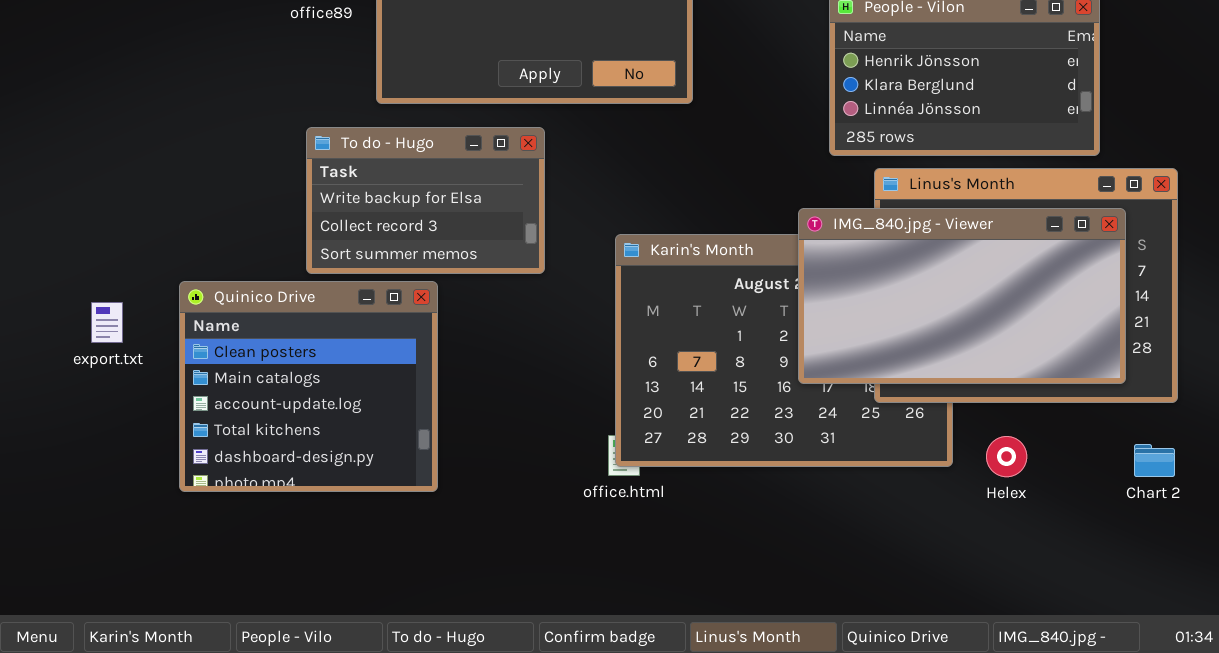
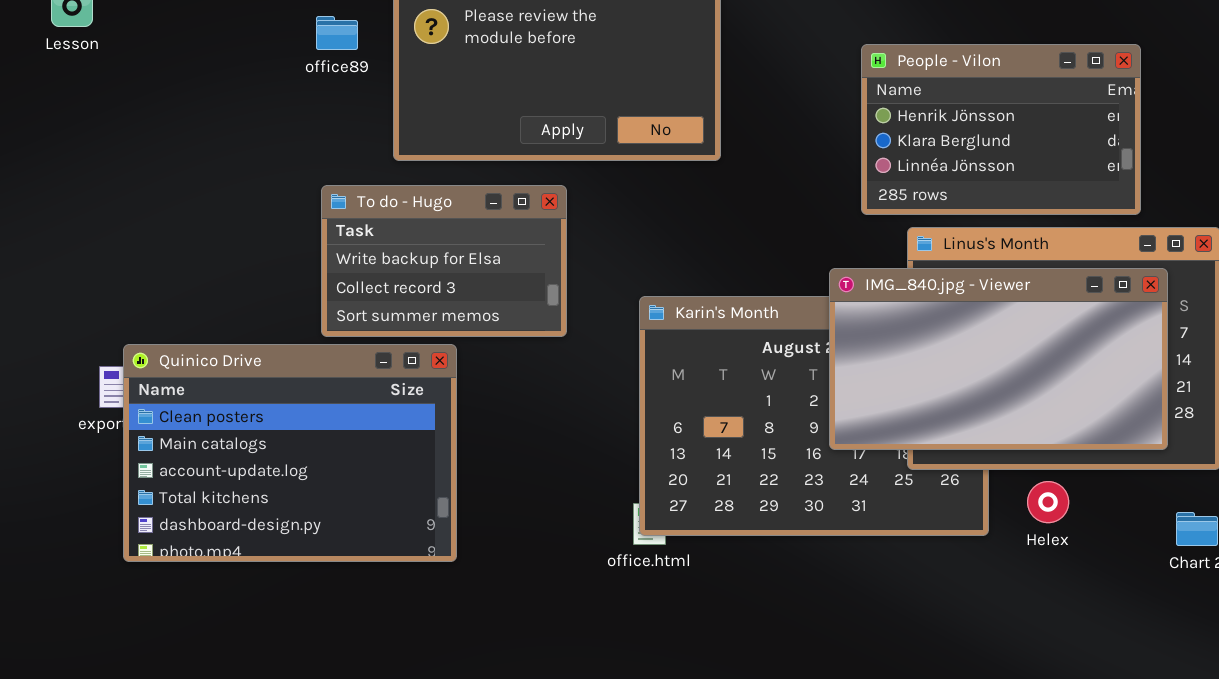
Quinico Drive: [179,281,438,492] -> [123,344,457,562], resized
Helex: [986,436,1027,477] -> [1027,481,1069,523], moved

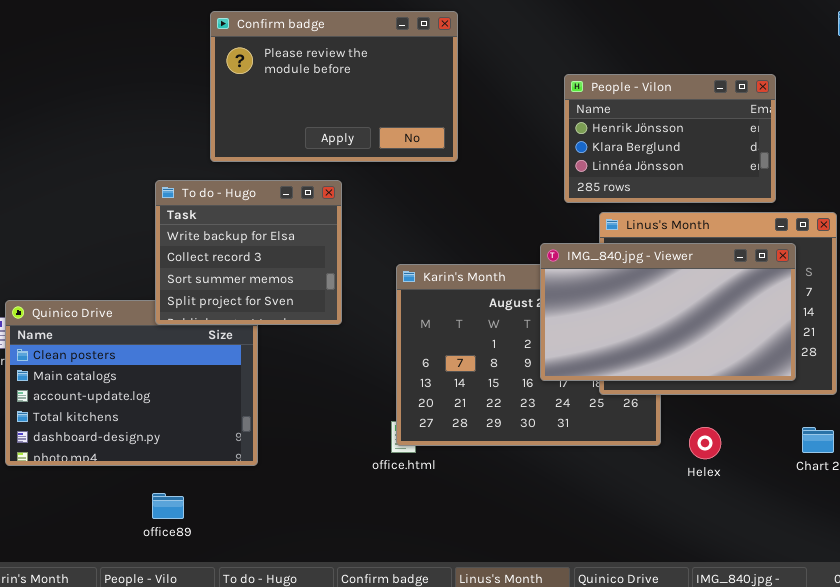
office89: [316,16,358,50] -> [152,493,184,519], moved
To do - Hugo: [321,185,567,337] -> [155,180,342,325], resized
Helex: [1027,481,1069,523] -> [689,427,721,459], moved

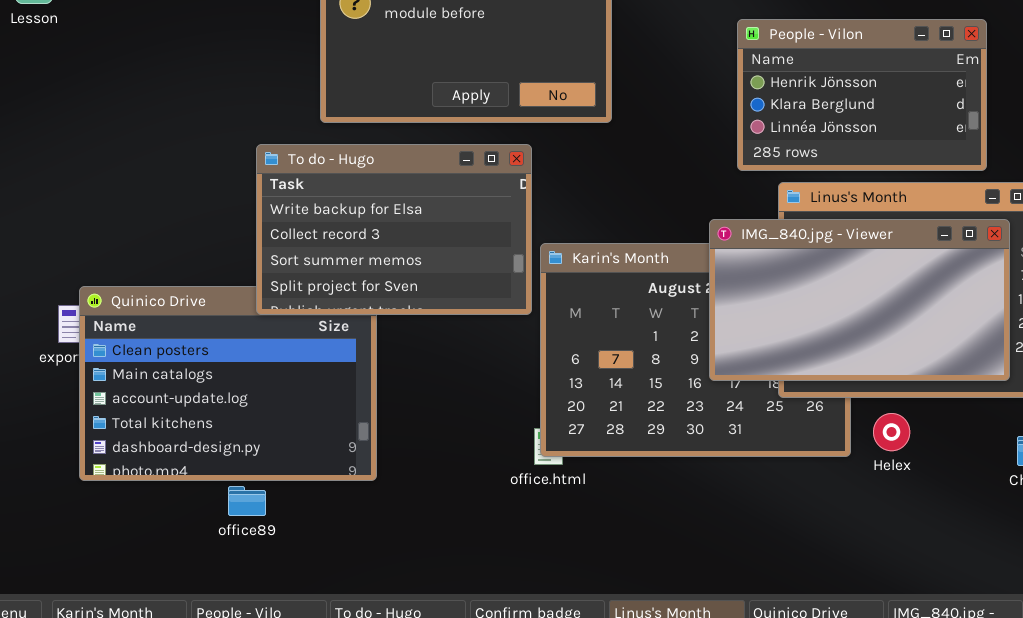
To do - Hugo: [155,180,342,325] -> [256,144,532,315], resized
Helex: [689,427,721,459] -> [873,413,910,451], moved
office89: [152,493,184,519] -> [228,486,266,516], moved

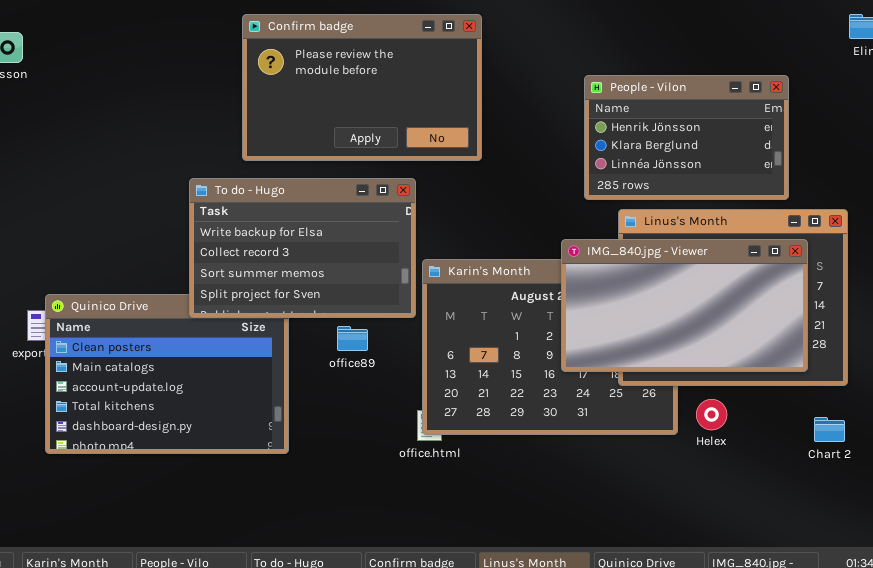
office89: [228,486,266,516] -> [337,326,368,351], moved

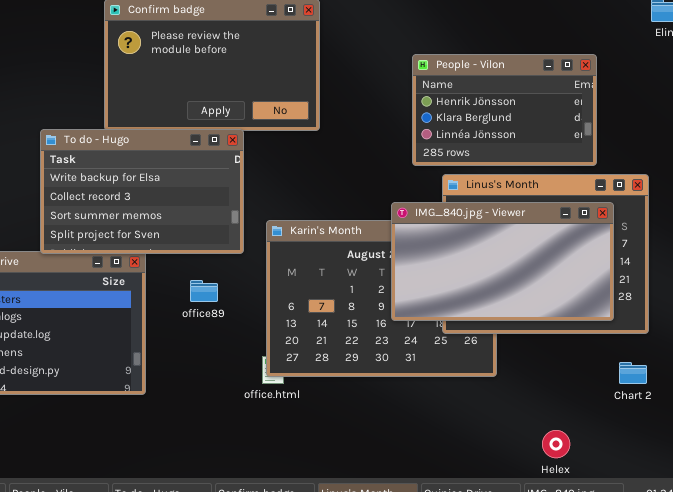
To do - Hugo: [189,178,416,318] -> [40,129,244,254], moved
Helex: [696,399,727,430] -> [542,430,570,458], moved

